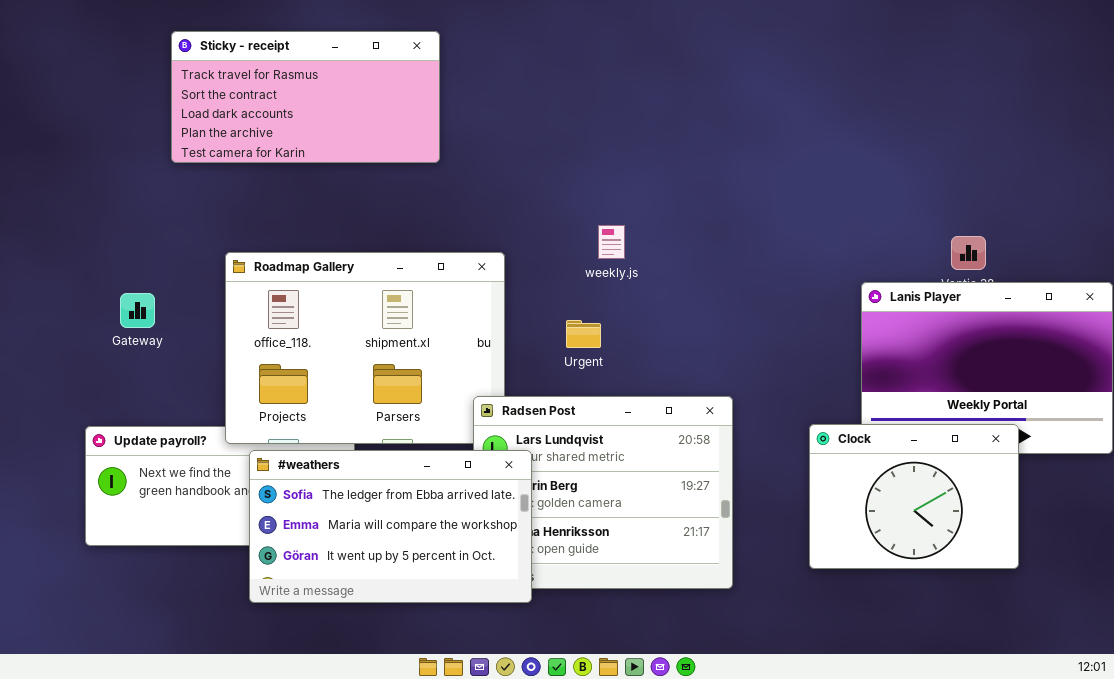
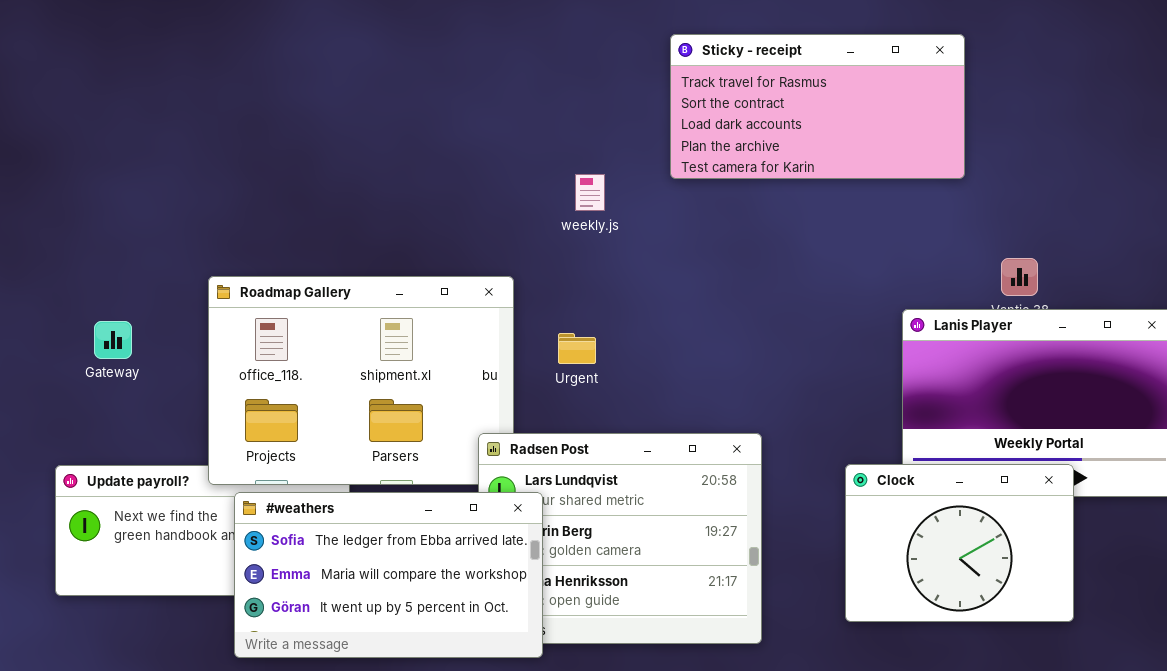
Sticky - receipt: [171,31,440,163] -> [670,34,965,179], moved
weekly.js: [598,225,625,259] -> [575,174,605,211], moved
Urgent: [566,320,601,348] -> [558,333,596,364], moved

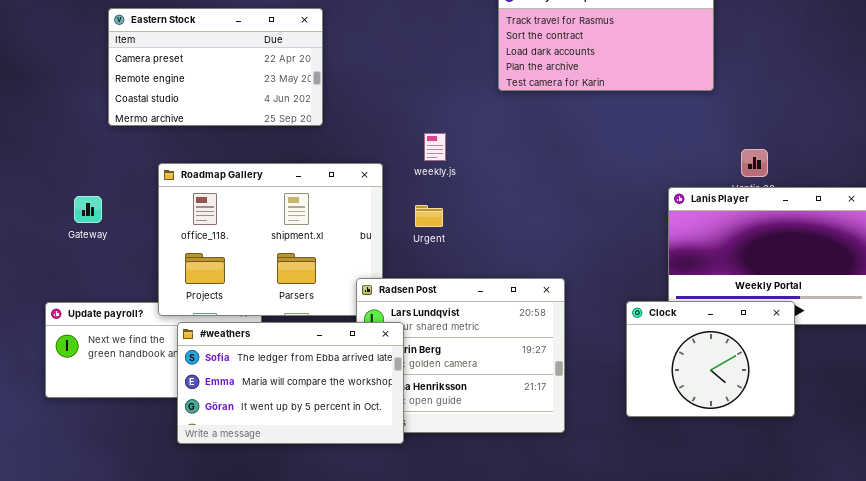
Eastern Stock: none -> [108,8,323,126], opened
weekly.js: [575,174,605,211] -> [424,133,446,161], moved

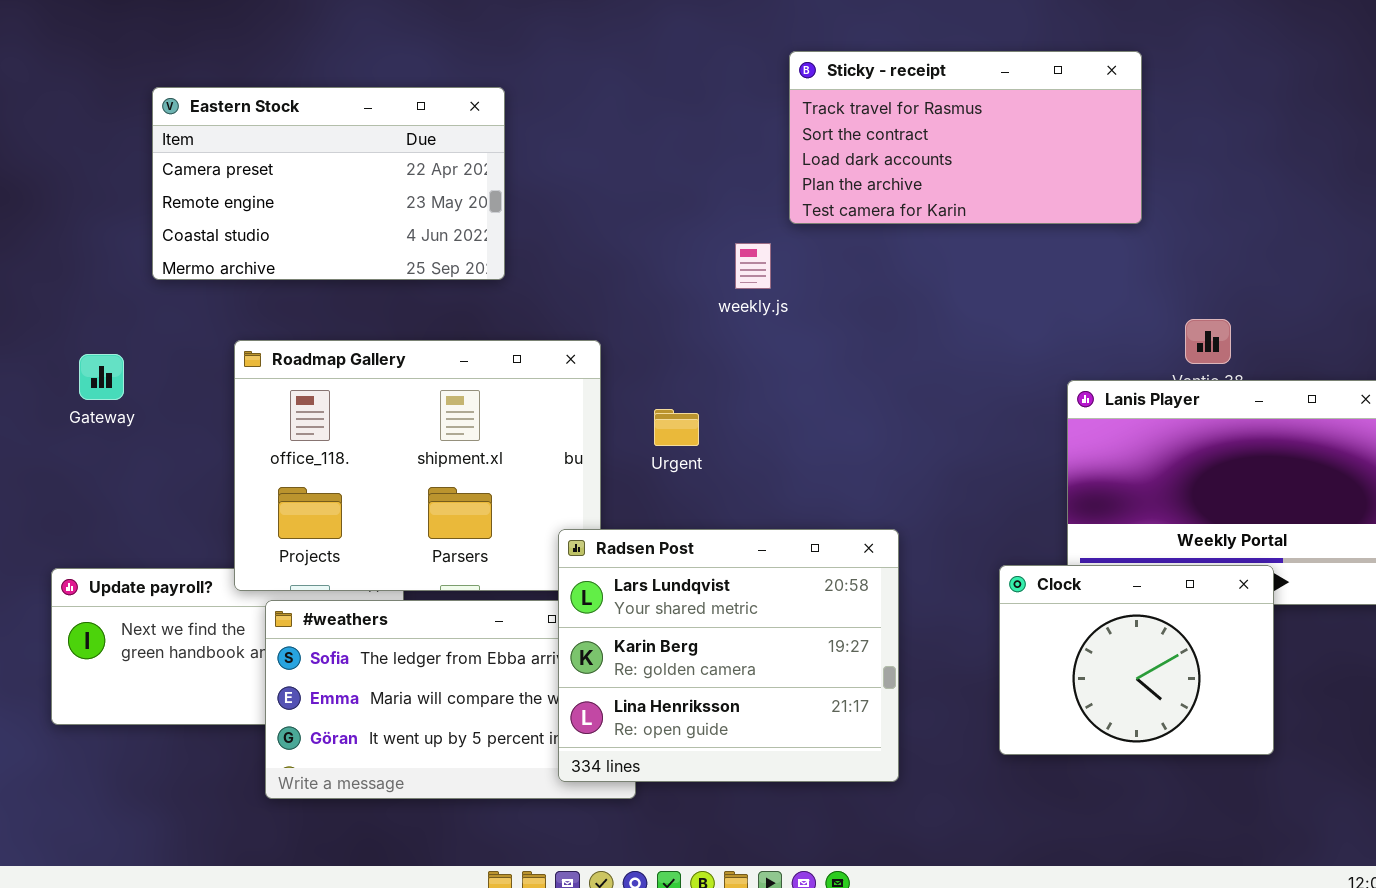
weekly.js: [424,133,446,161] -> [735,243,771,289], moved
Gateway: [74,196,102,223] -> [79,354,124,400], moved
Radsen Post: [356,278,565,433] -> [558,529,899,782], raised

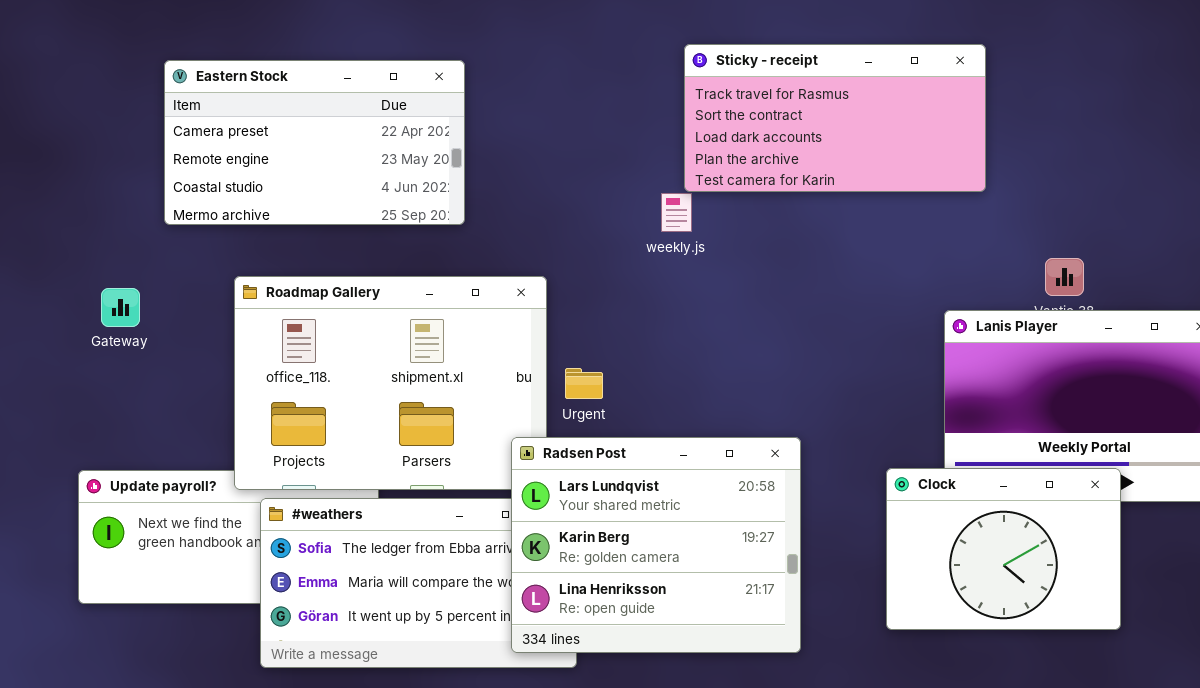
Sticky - receipt: [789,51,1142,224] -> [684,44,986,192], moved
Urgent: [654,409,699,446] -> [565,368,603,399], moved

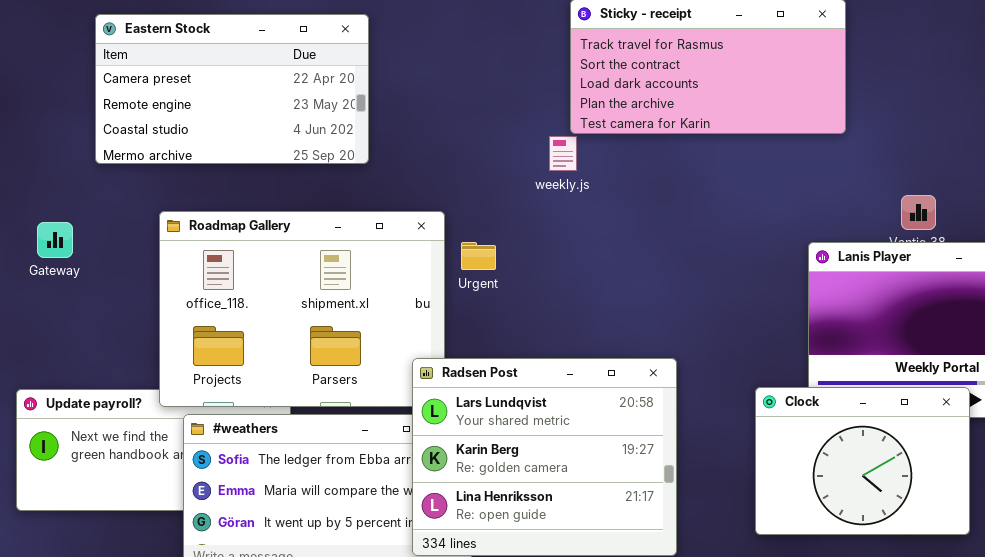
Urgent: [565,368,603,399] -> [461,242,496,270], moved

